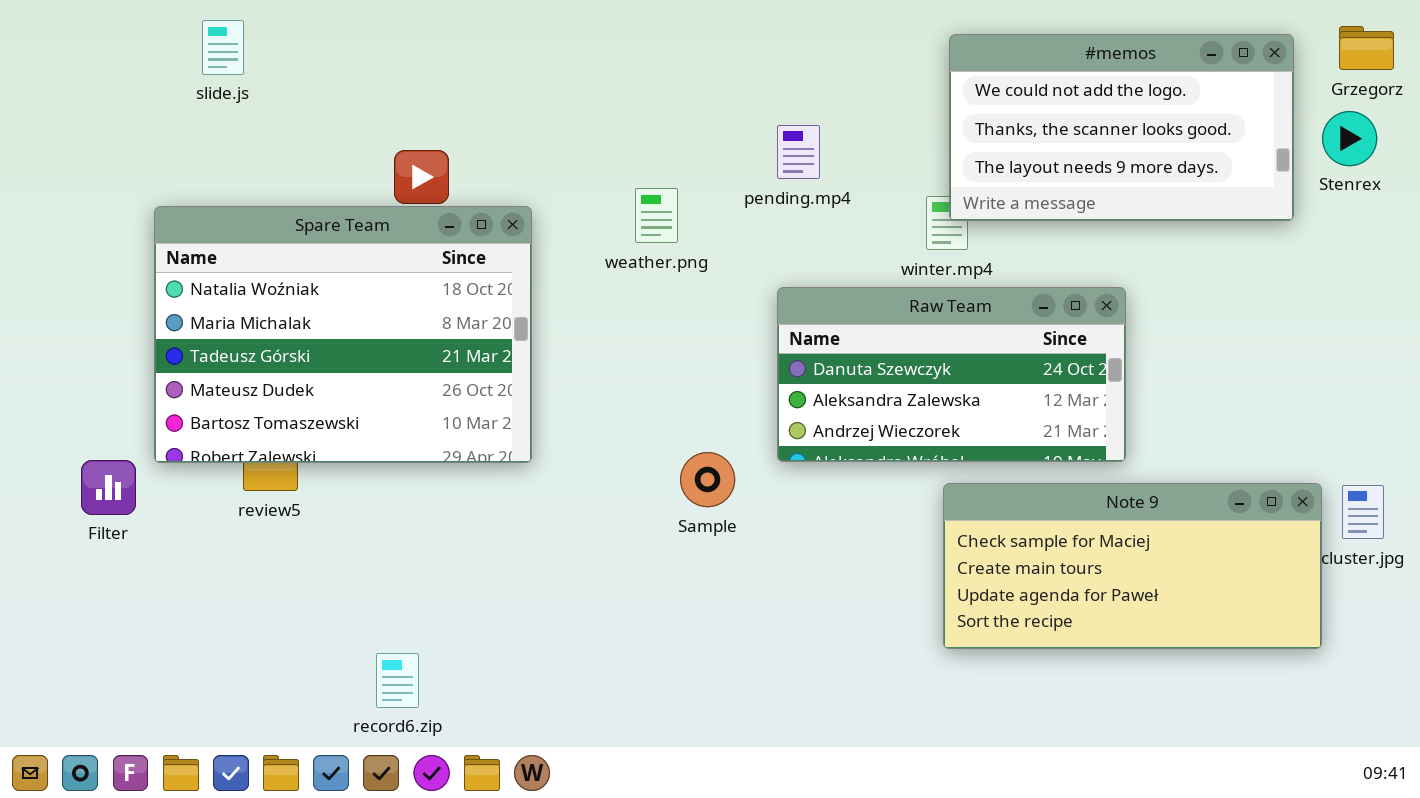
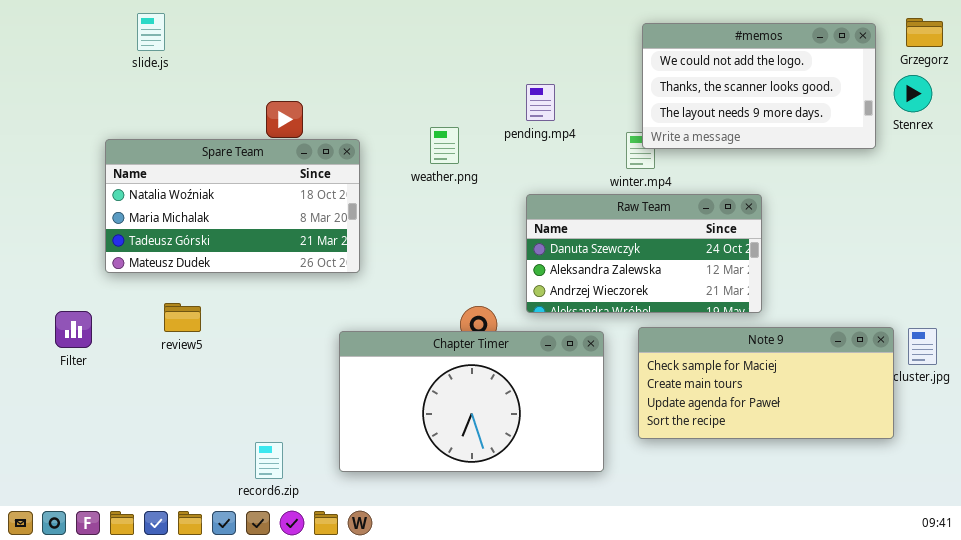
Spare Team: [154,206,532,463] -> [105,139,360,273], resized
Chapter Timer: none -> [339,331,604,472], opened

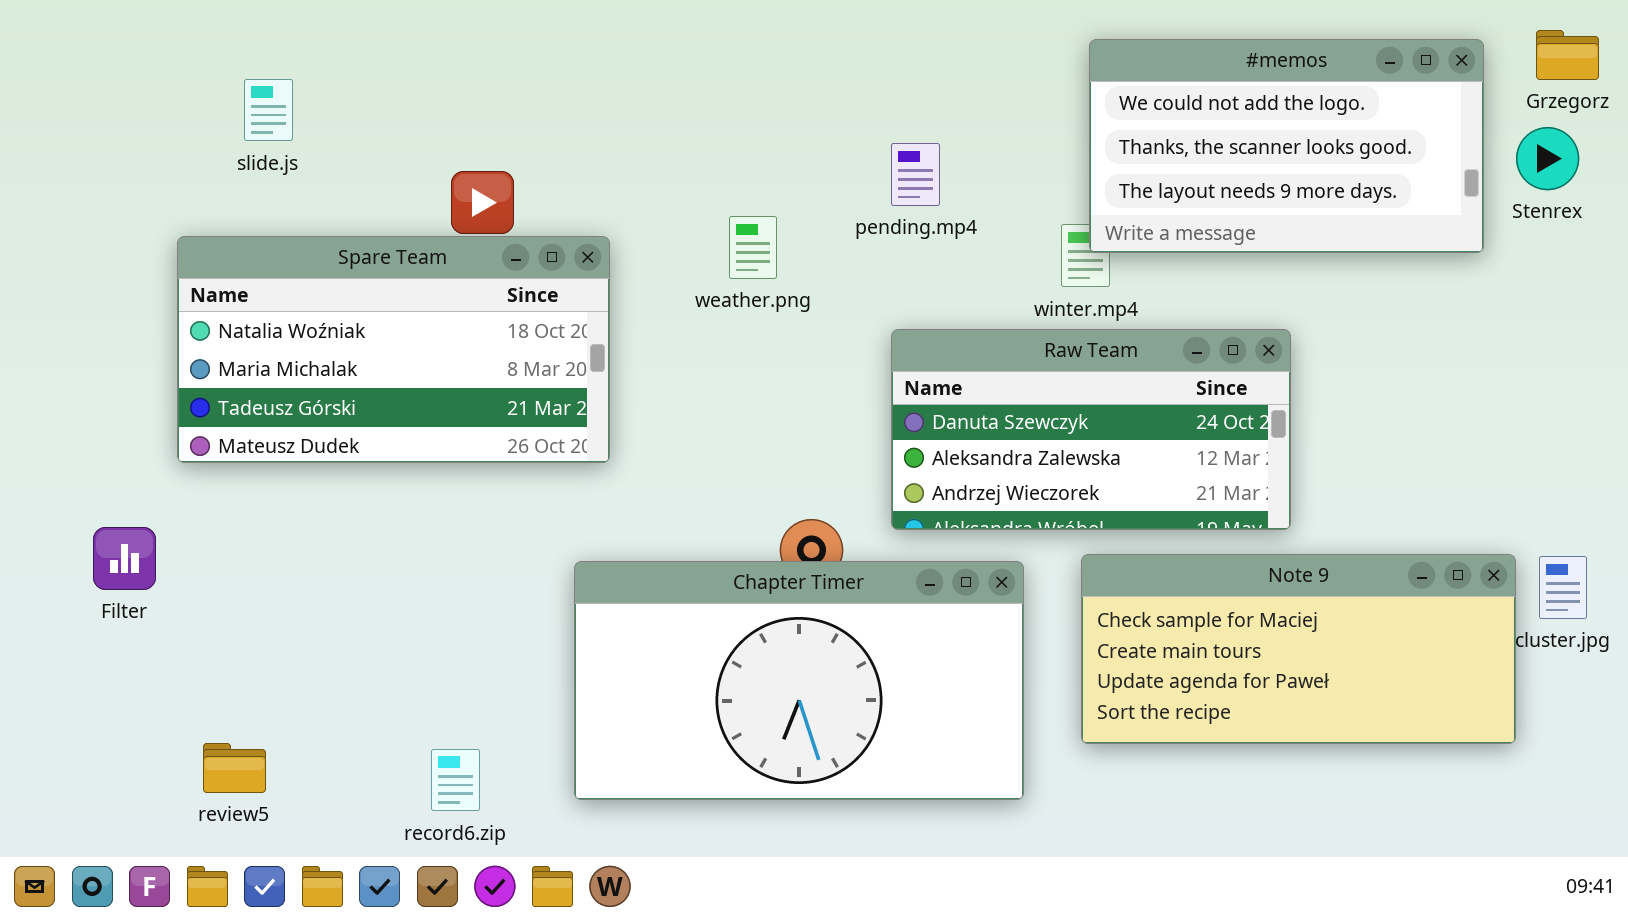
slide.js: [137,13,165,51] -> [244,79,293,141], moved
review5: [164,303,201,332] -> [203,743,266,793], moved

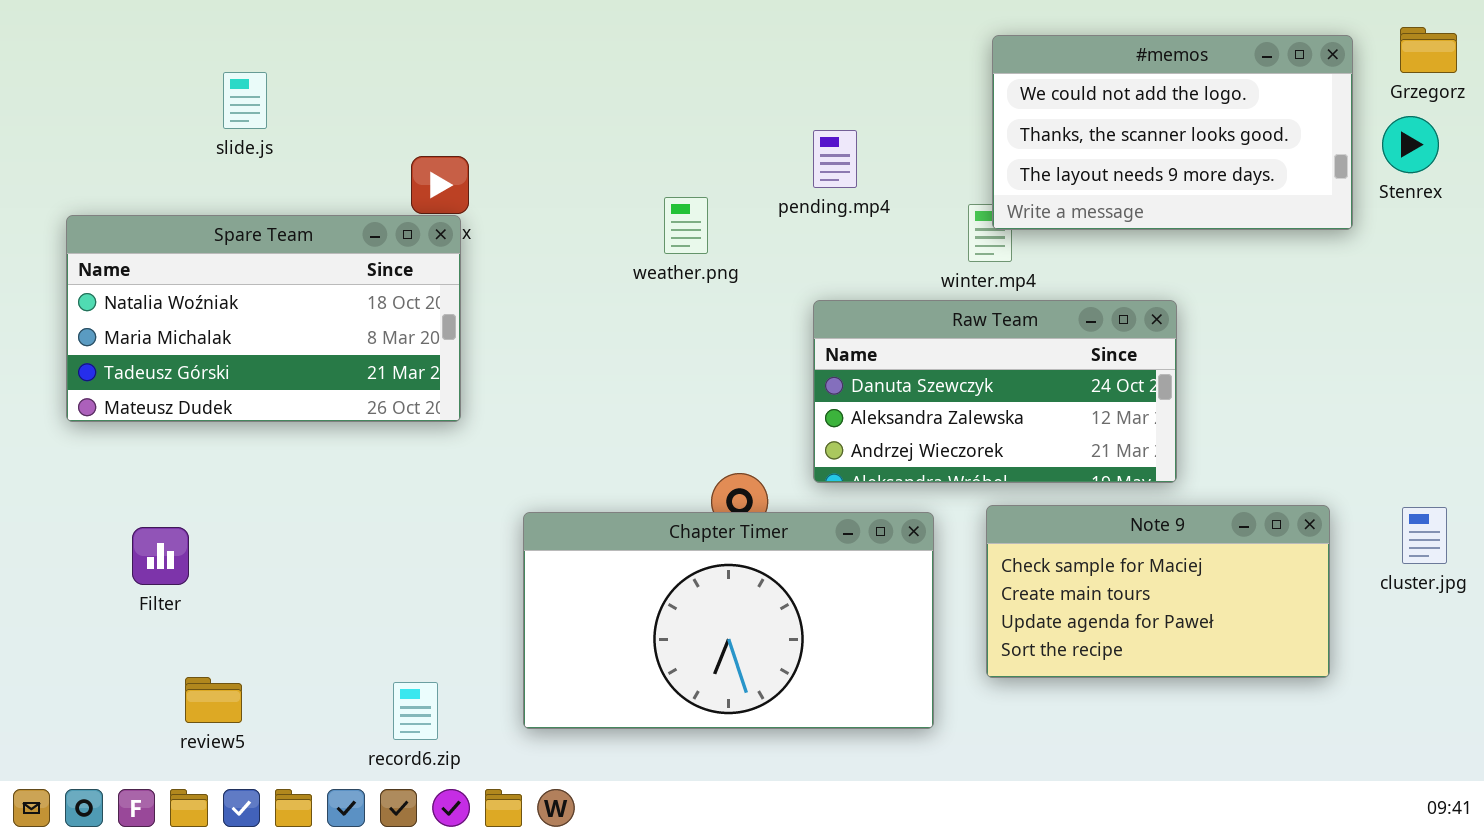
Spare Team: [177,236,610,463] -> [66,215,461,422], moved
Filter: [93,527,156,590] -> [132,527,189,585], moved
Note 9: [1081,554,1516,744] -> [986,505,1330,678], resized

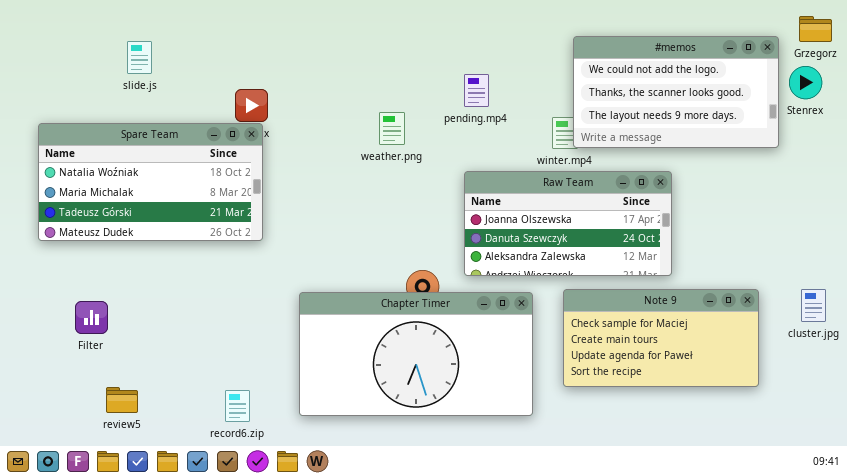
#memos: [992,35,1353,230] -> [573,36,779,148], moved
Raw Team: [813,300,1177,483] -> [464,171,672,276], scrolled up 1 row

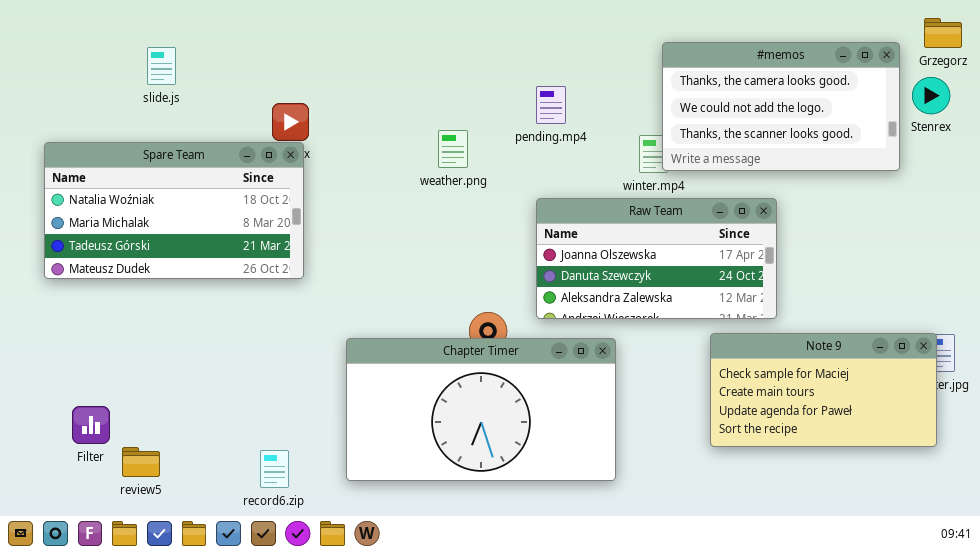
#memos: [573,36,779,148] -> [662,42,900,171], scrolled up 1 row
Note 9: [563,289,759,387] -> [710,333,937,447], moved
Filter: [75,301,108,334] -> [72,406,110,444], moved

